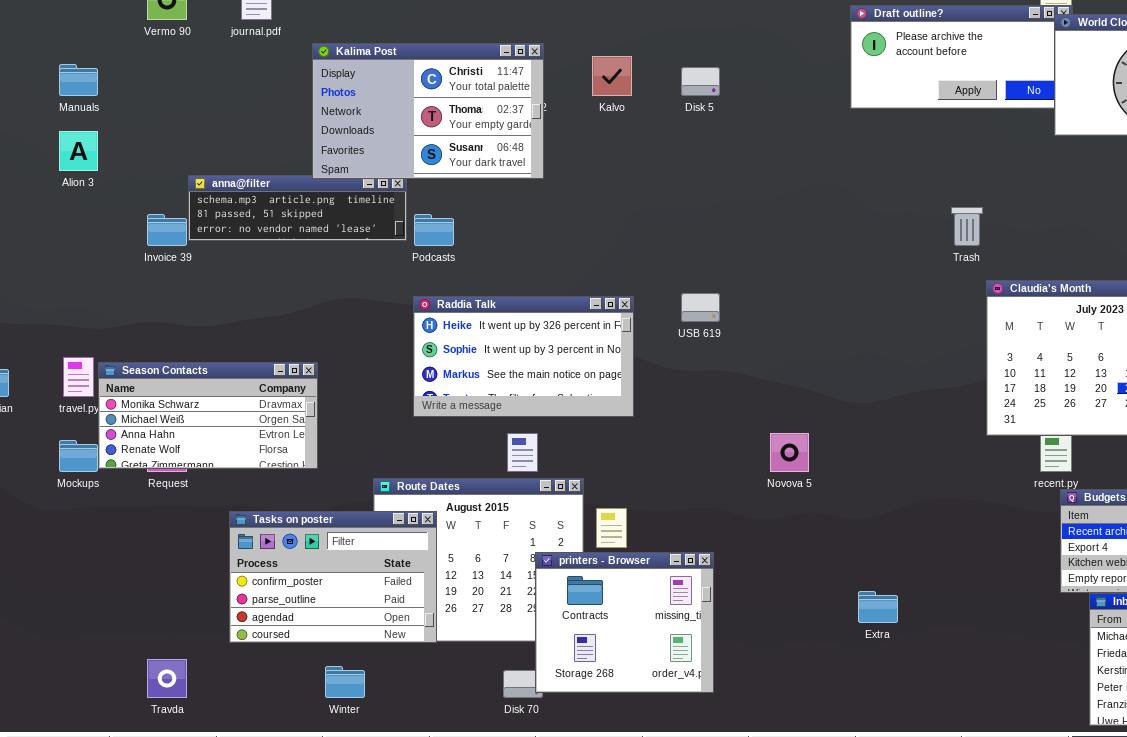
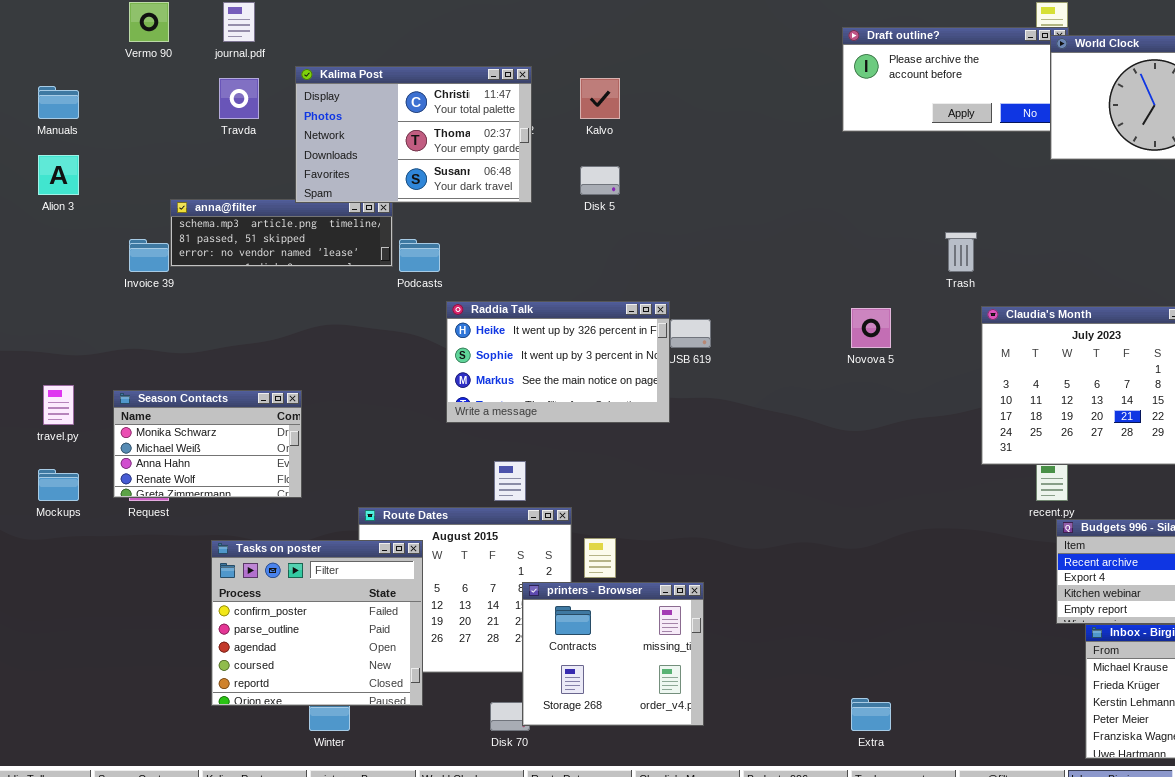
Disk 5: [681,67,720,96] -> [580,166,620,195], moved
Raddia Talk: [413,296,634,417] -> [446,301,670,423], moved
Season Contacts: [98,362,318,469] -> [113,390,302,498], resized
Novova 5: [770,433,809,472] -> [851,308,891,348], moved
Tasks on poster: [229,511,437,643] -> [211,540,423,706], resized
Extra: [858,591,898,623] -> [851,698,891,731], moved
Travda: [147,659,187,698] -> [219,78,259,119], moved

